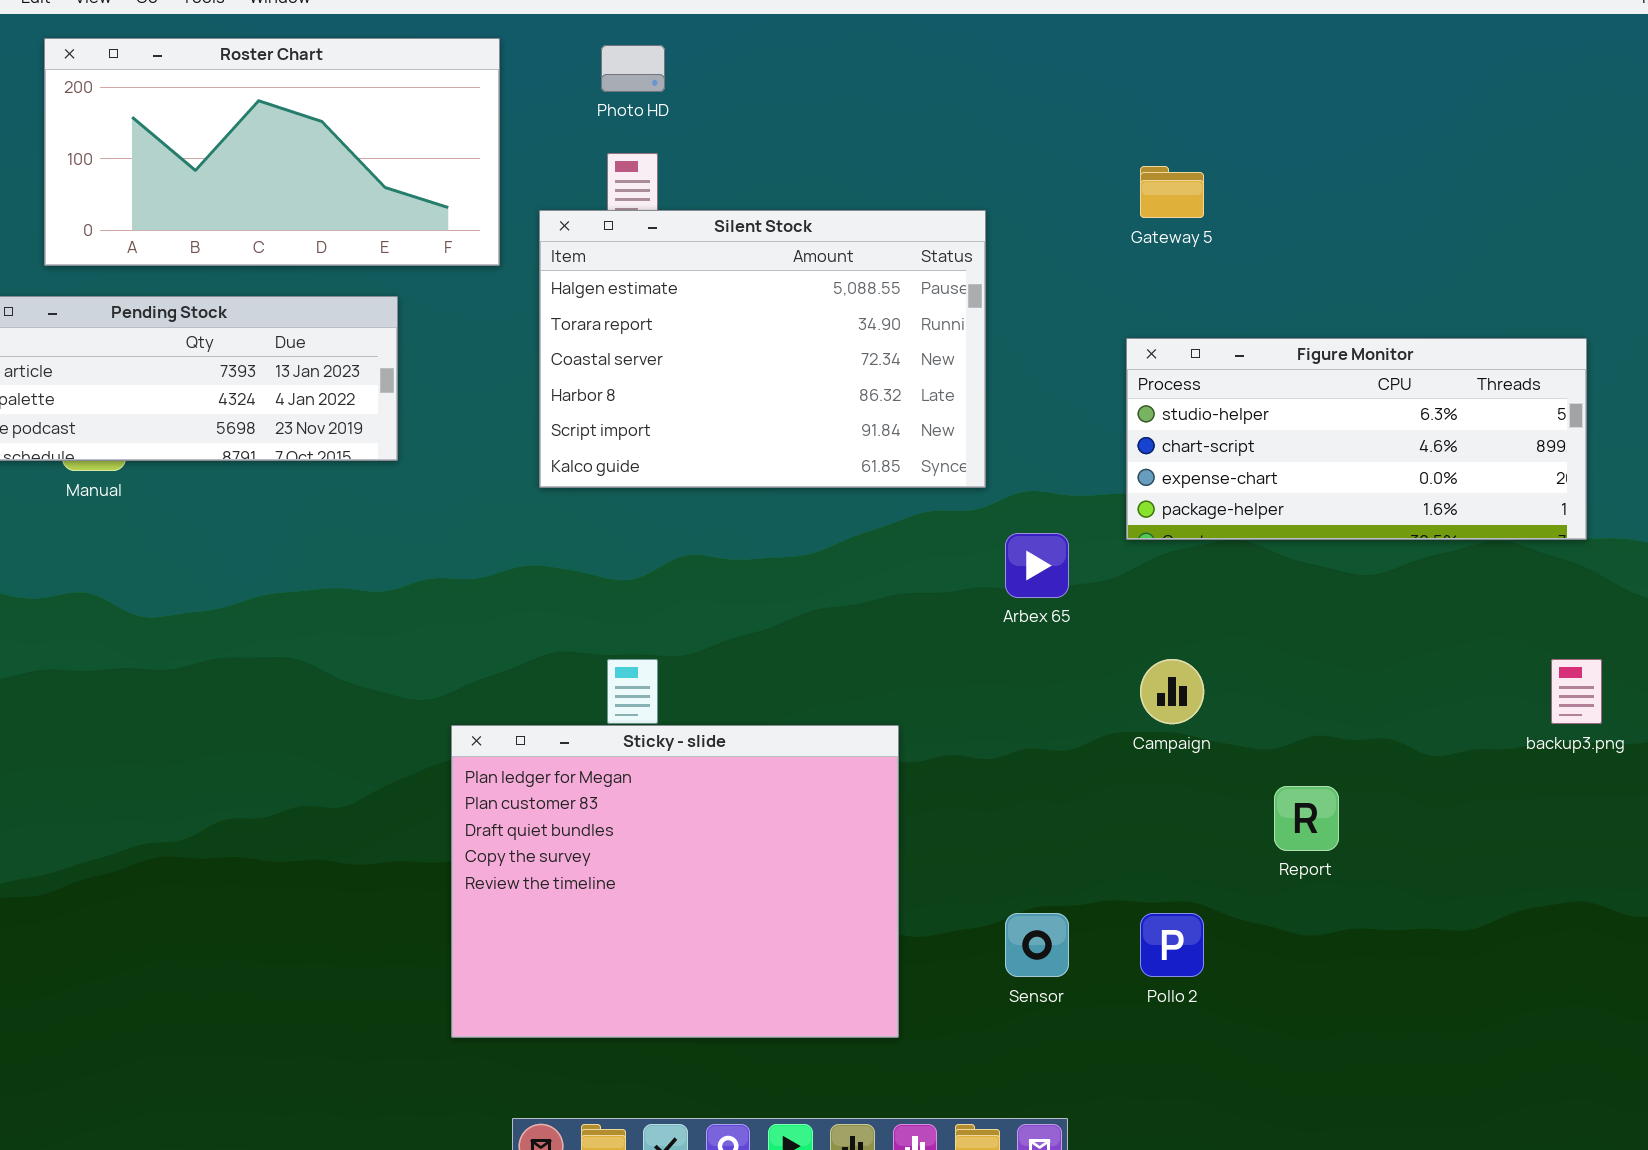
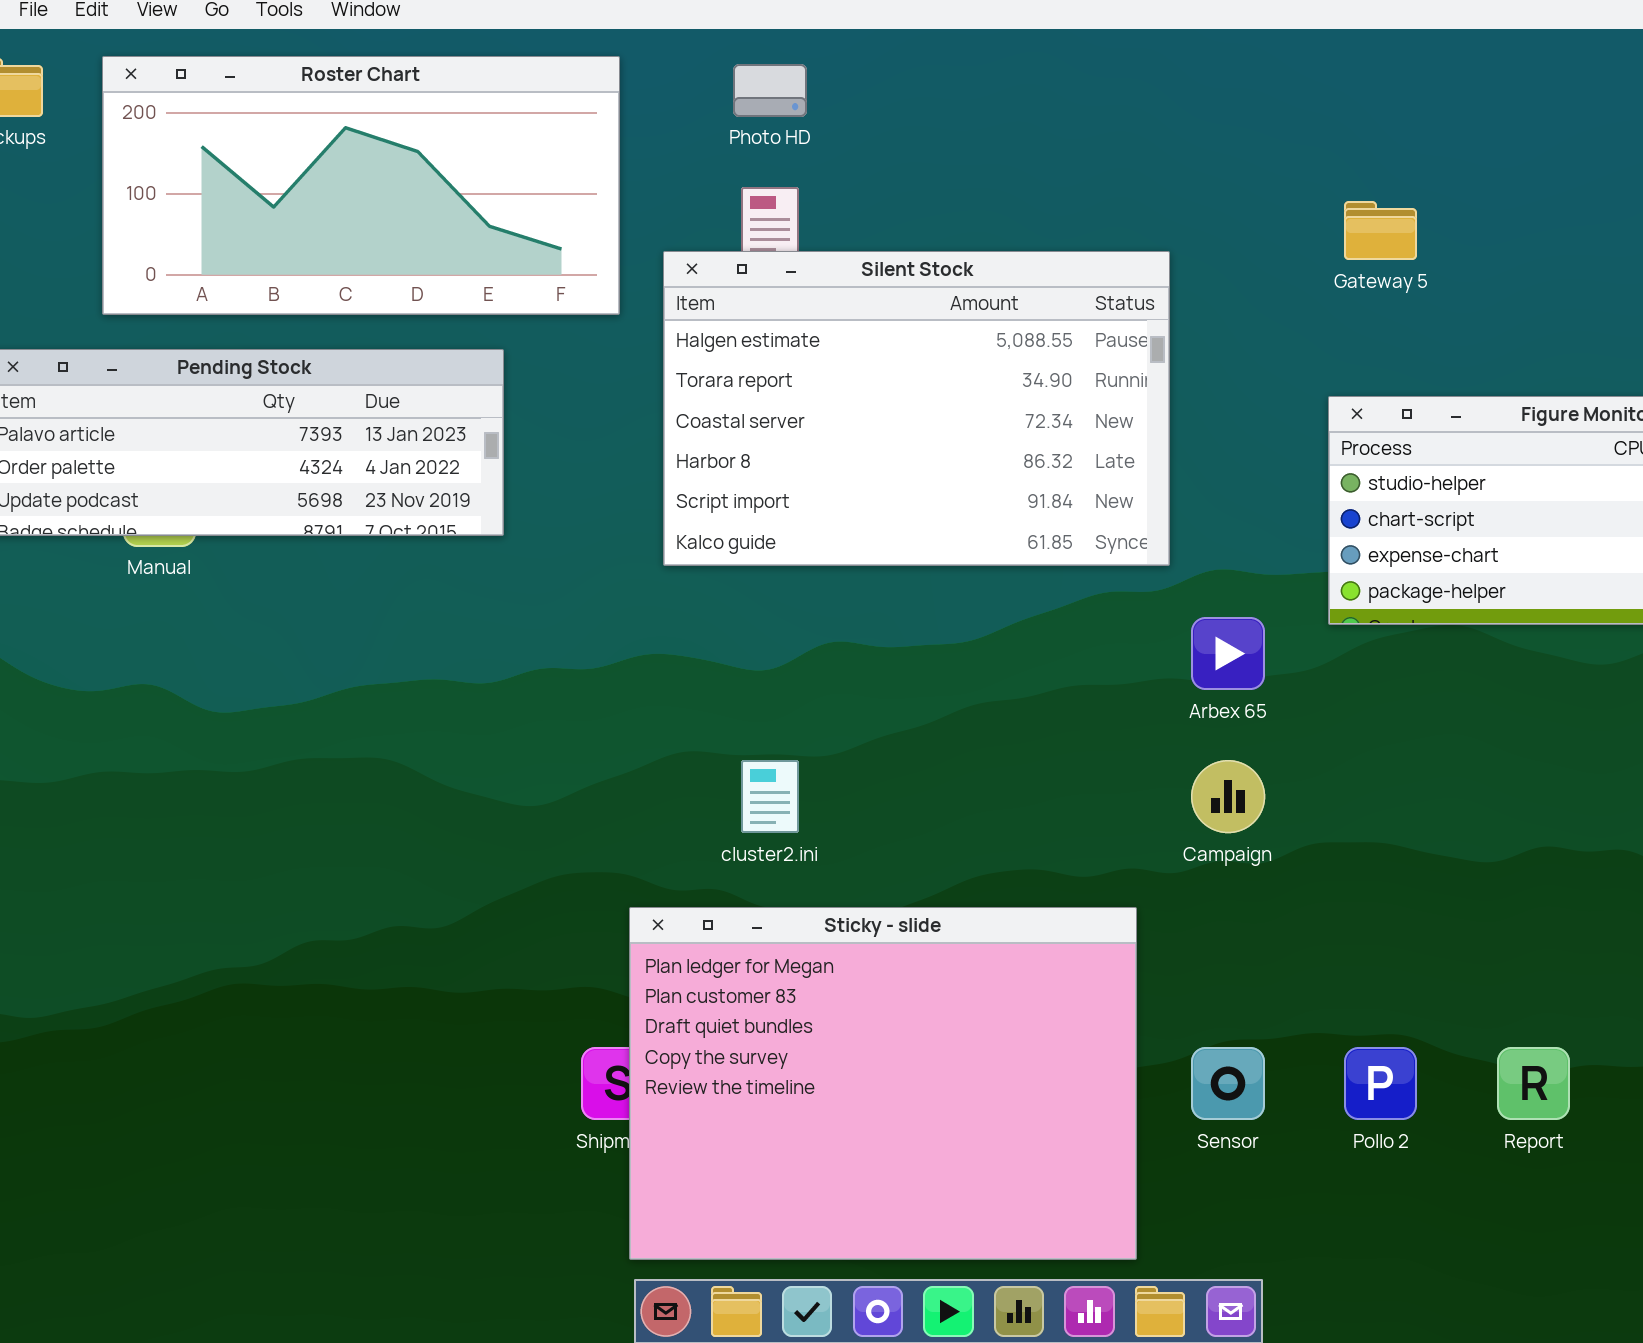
Campaign: [1140,659,1204,724] -> [1191,760,1265,833], moved
Sticky - slide: [451,725,899,1038] -> [629,907,1137,1260], moved
Report: [1274,786,1339,851] -> [1497,1047,1570,1120], moved

